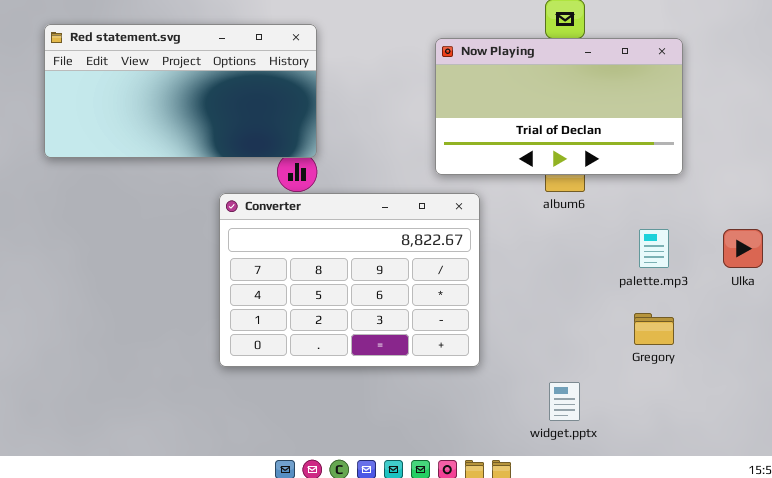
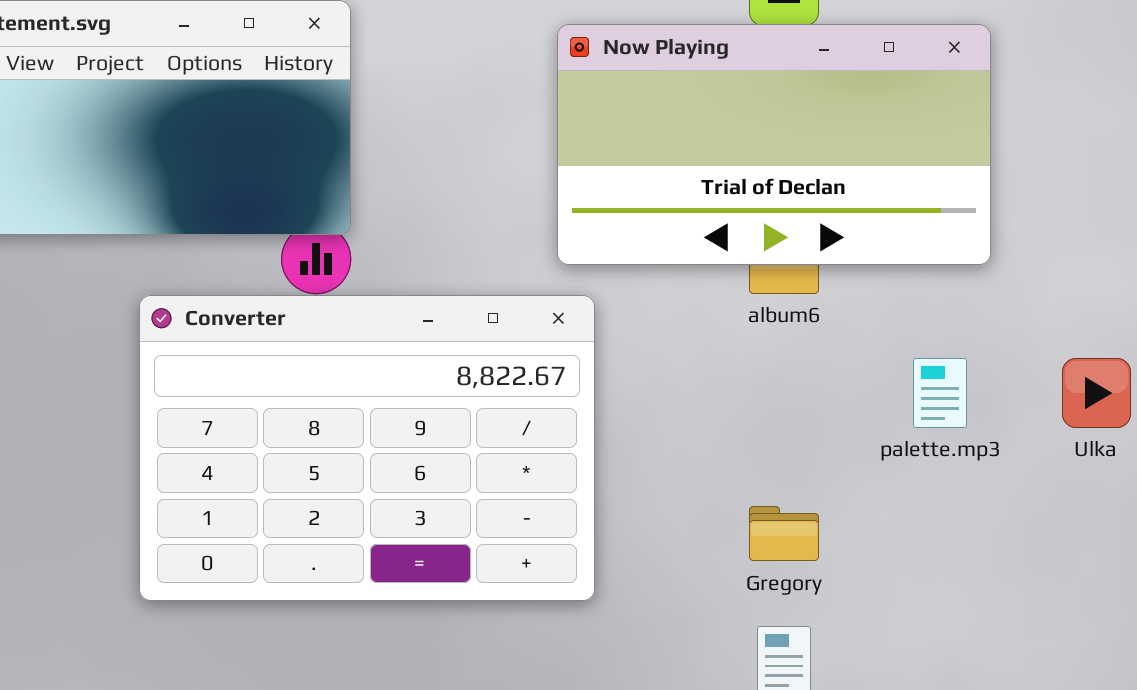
Converter: [219,193,480,367] -> [139,295,595,601], moved
Gregory: [634,313,674,345] -> [749,506,819,561], moved

